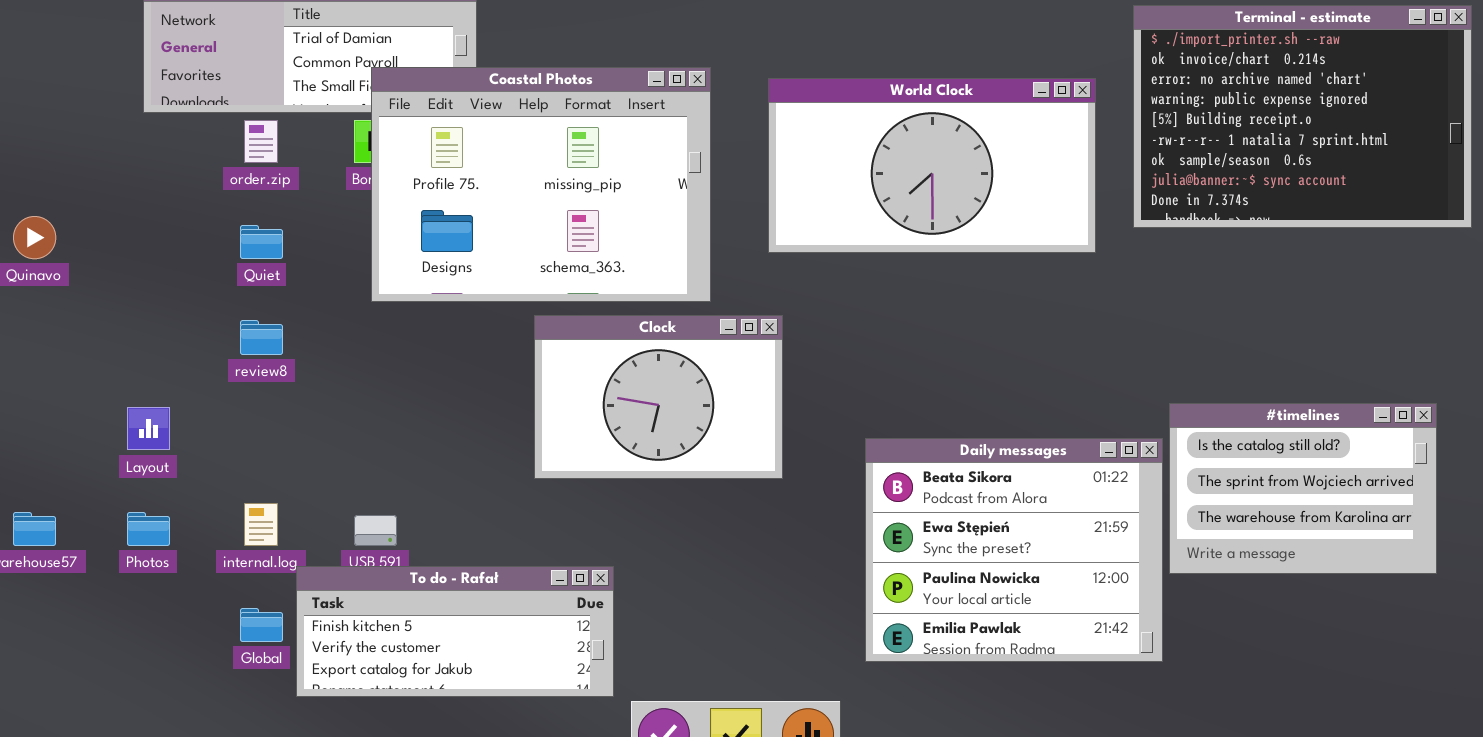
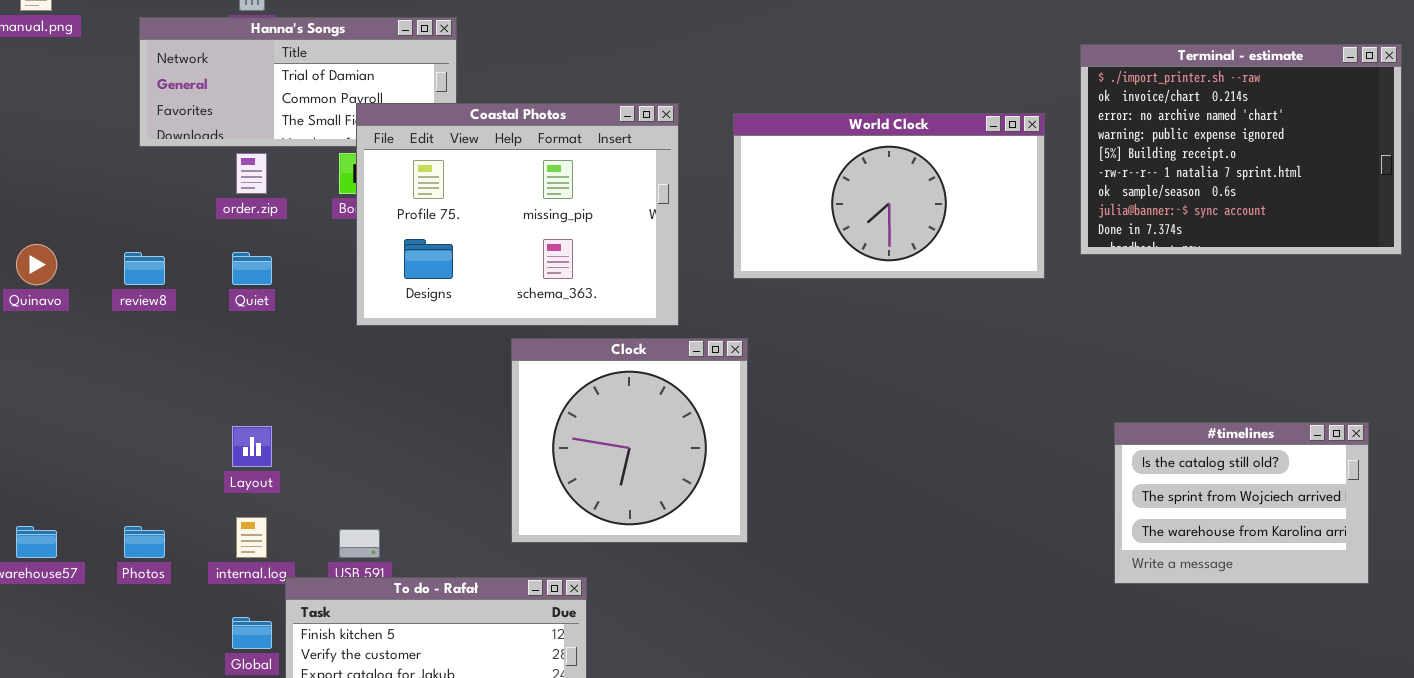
Clock: [534,315,783,479] -> [511,338,748,543], resized
review8: [240,320,283,355] -> [124,252,165,285], moved
Layout: [127,407,170,450] -> [232,426,272,467], moved
Daily messages: [865,438,1163,662] -> none, closed

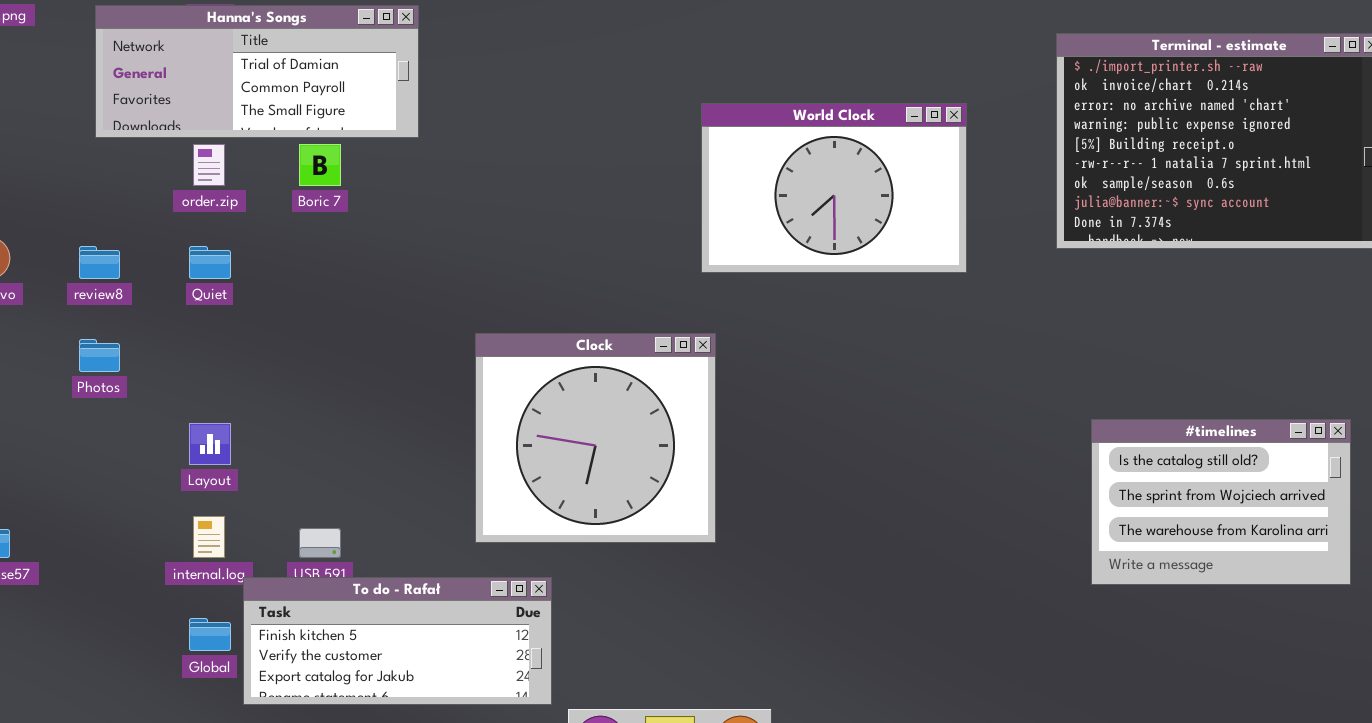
Coastal Photos: [356,103,679,326] -> none, closed
World Clock: [733,113,1045,279] -> [701,103,967,273], resized
Photos: [124,526,165,558] -> [79,339,120,372], moved

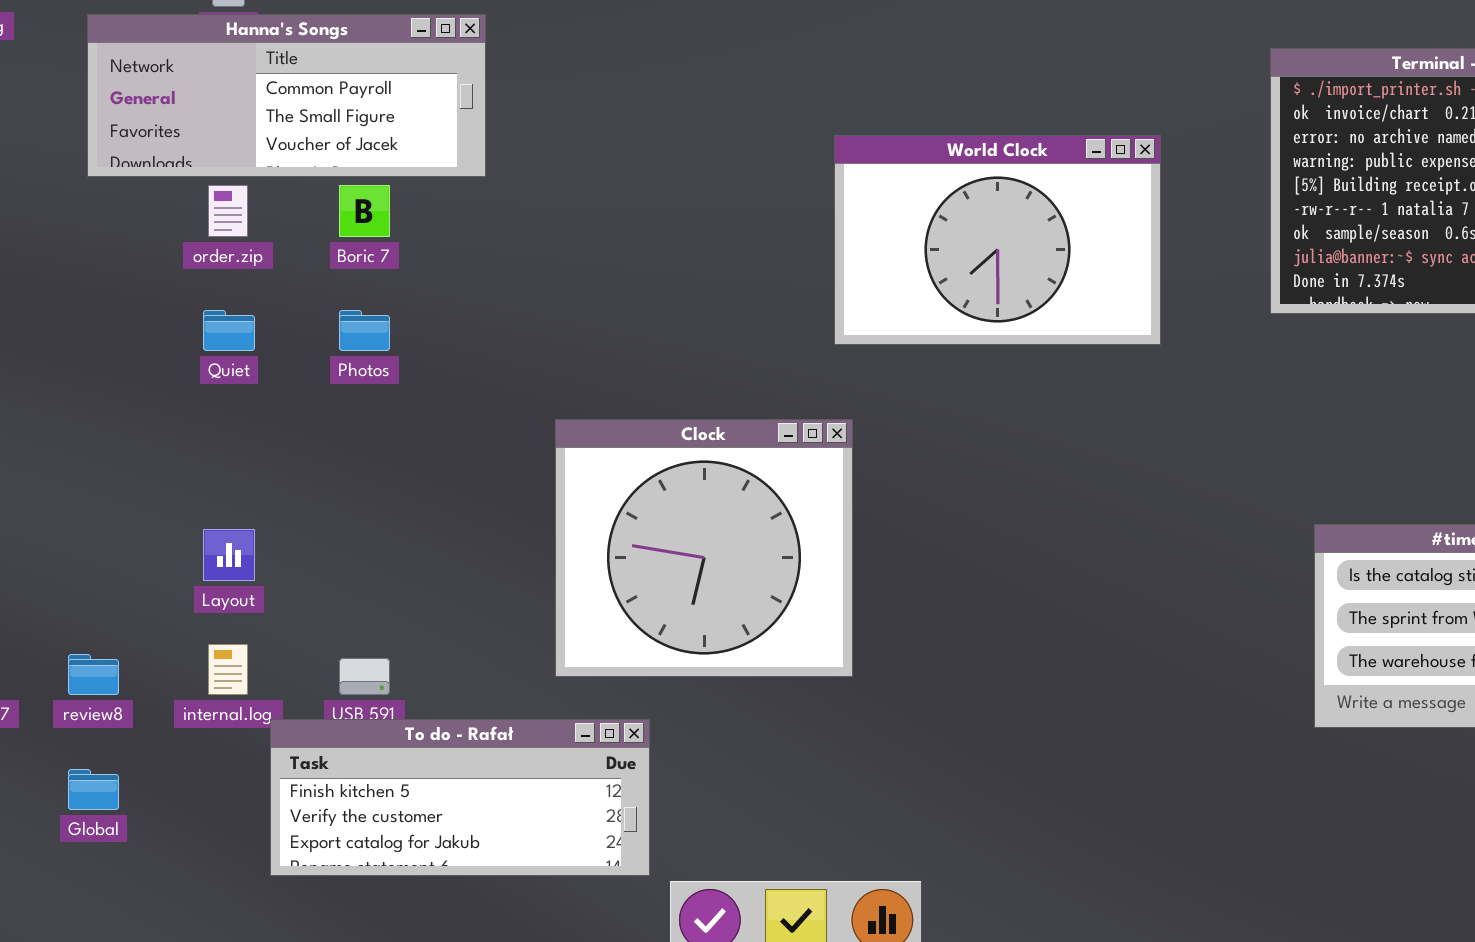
Hanna's Songs: [95,5,419,138] -> [87,14,486,177], scrolled down 1 row
review8: [79,246,120,279] -> [68,654,119,695], moved
Photos: [79,339,120,372] -> [339,310,390,351], moved
Global: [189,618,231,651] -> [68,769,119,810], moved

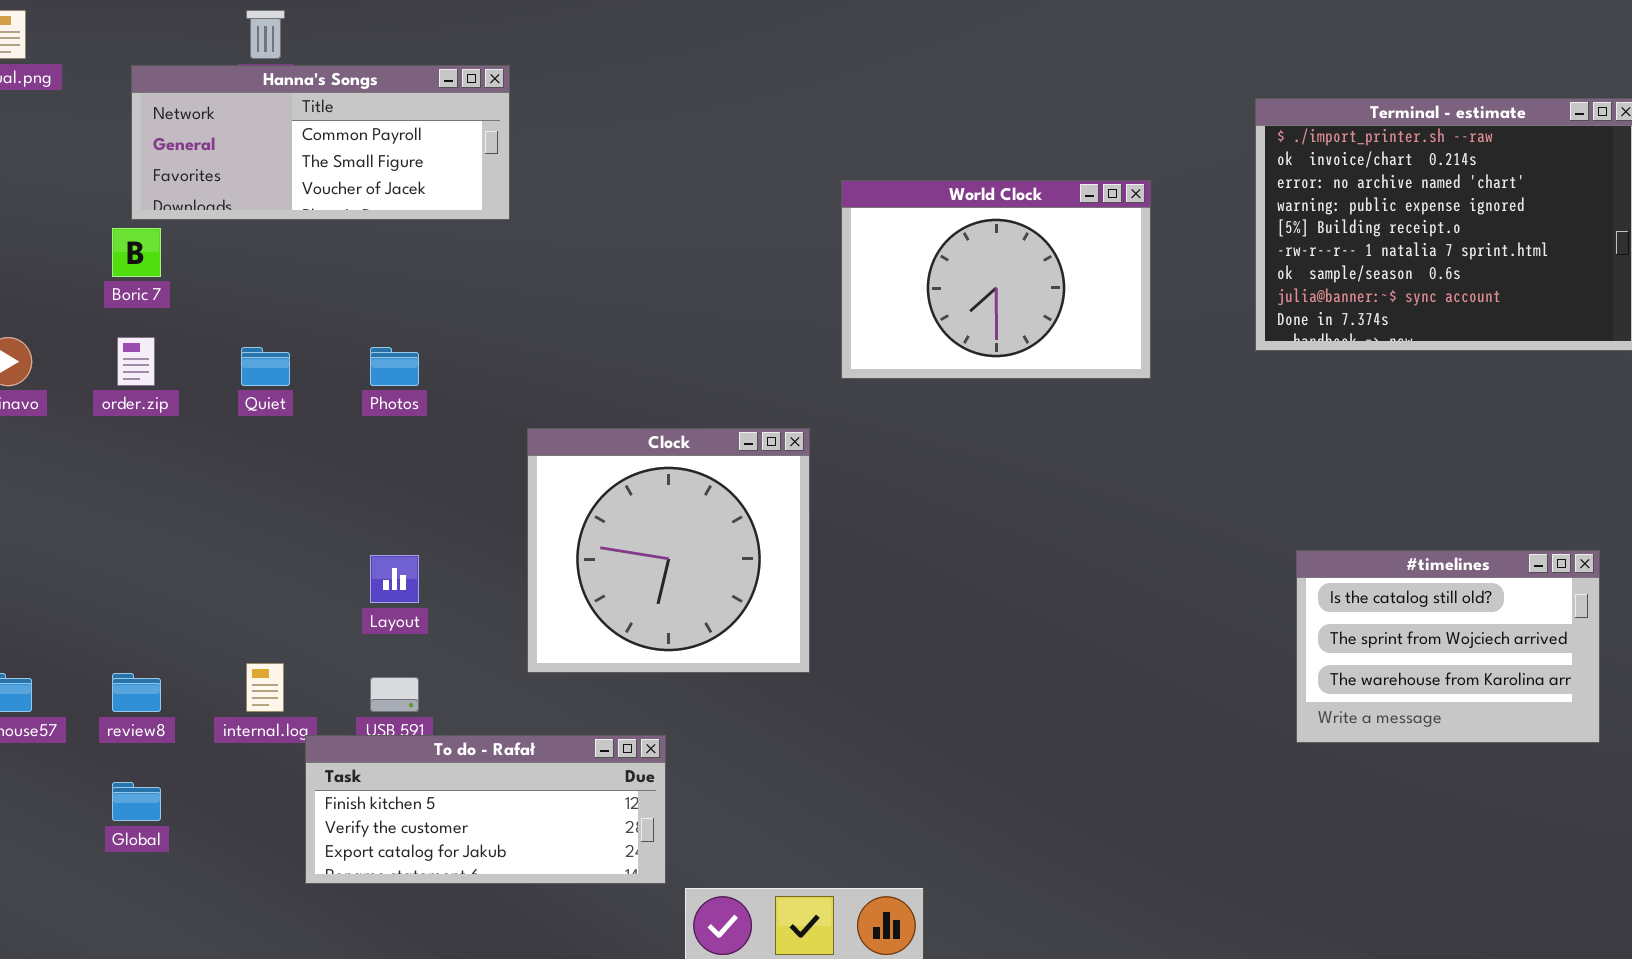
order.zip: [208,185,248,237] -> [117,337,155,386], moved
Boric 7: [339,185,390,237] -> [112,228,161,277], moved
Clock: [555,419,853,677] -> [527,428,810,673], moved
Layout: [203,529,255,581] -> [370,555,419,603], moved

